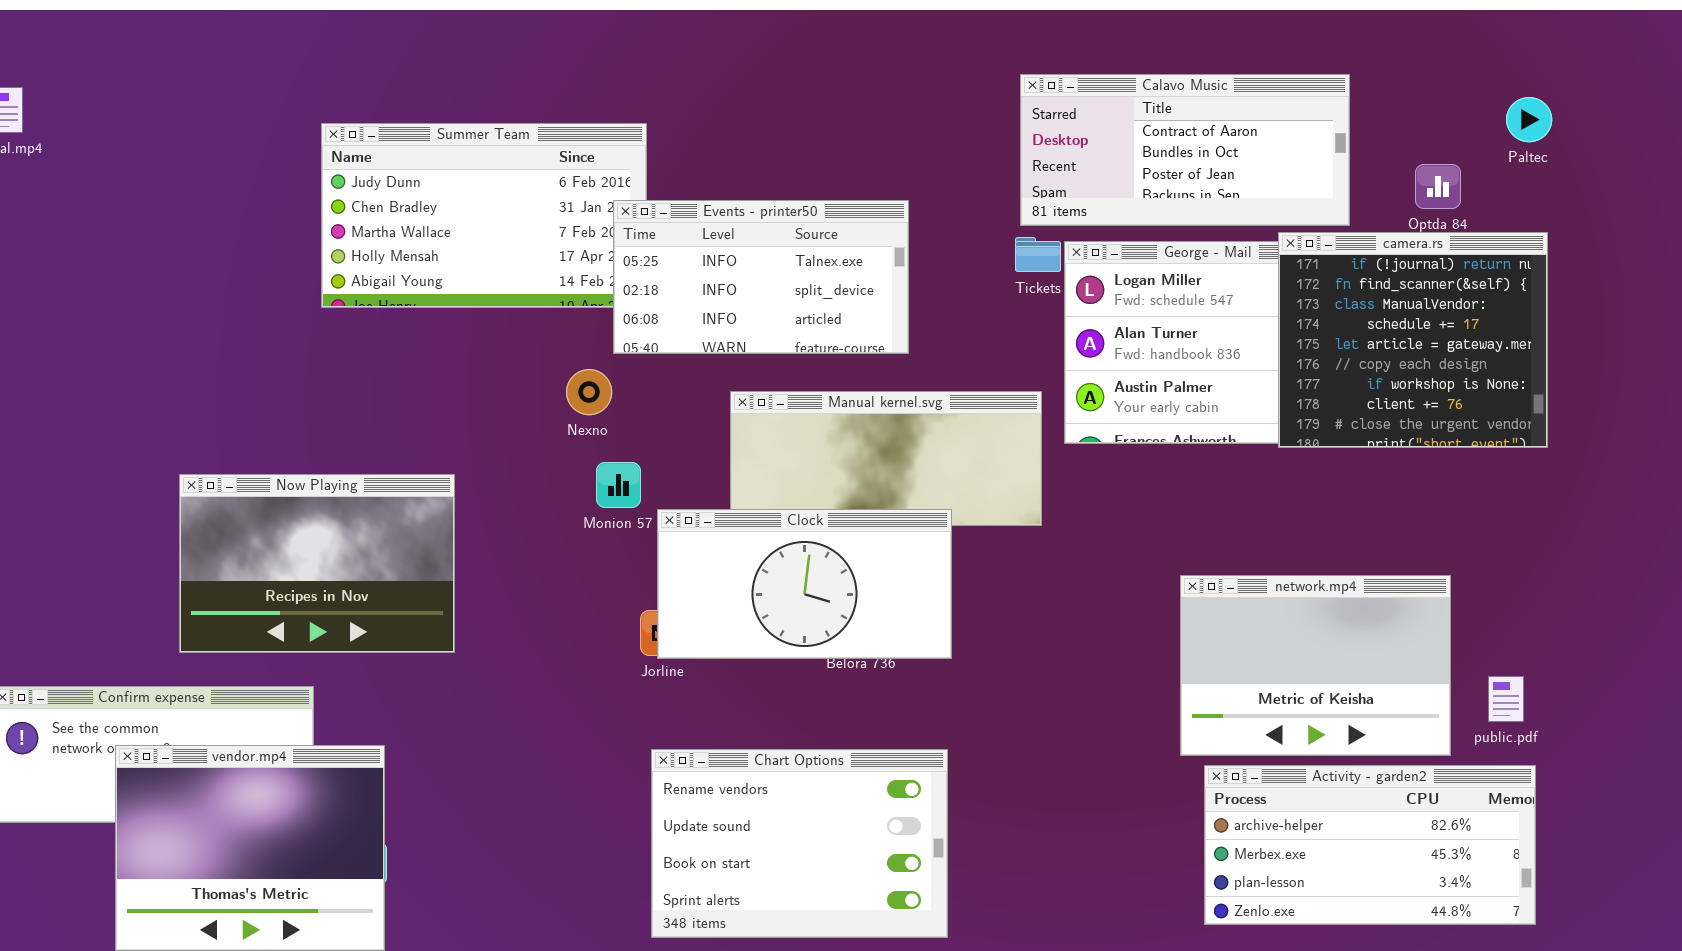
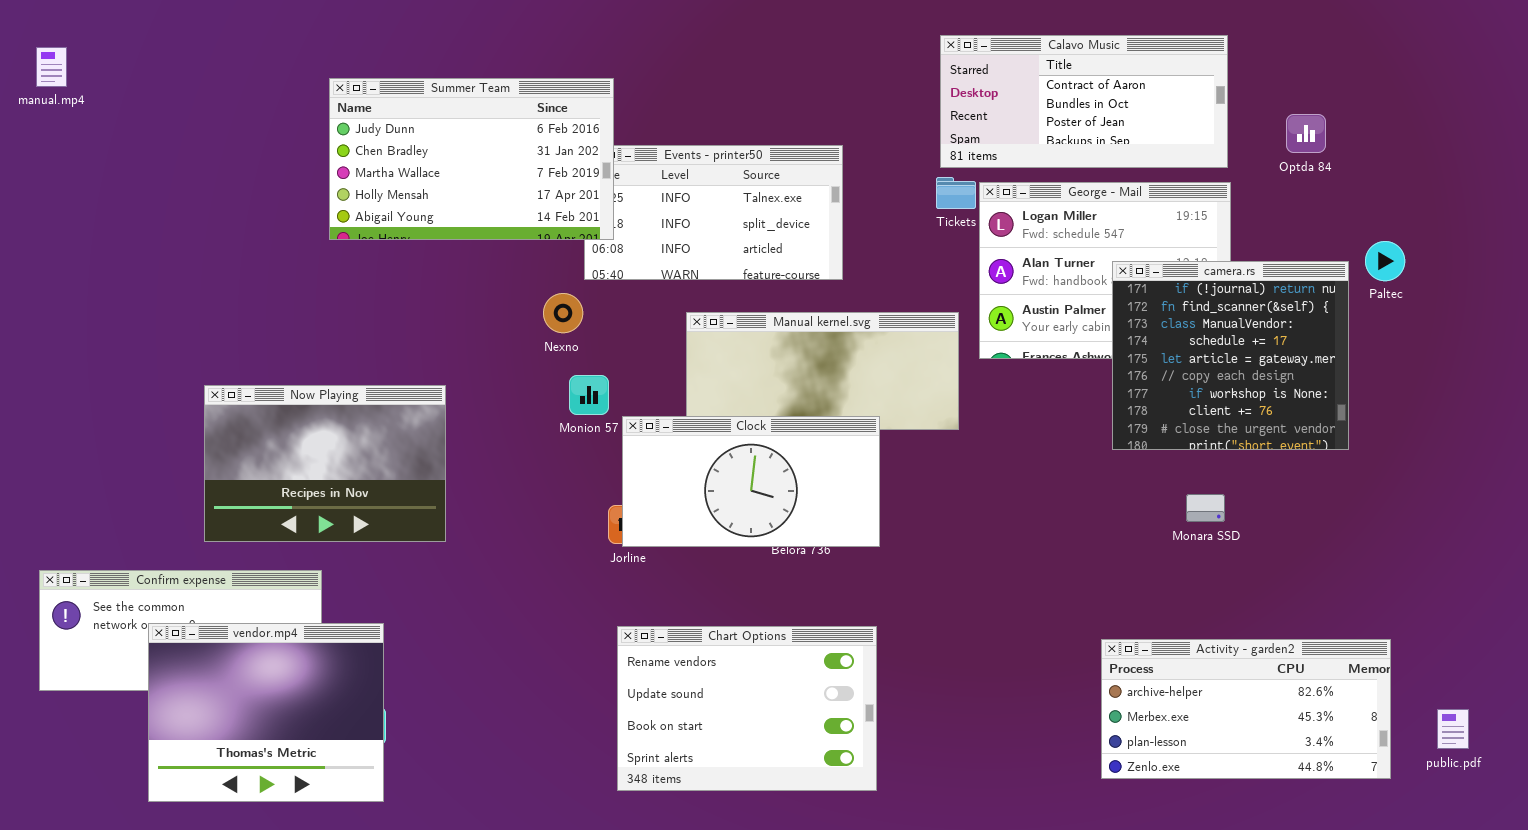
Paltec: [1506,97,1552,142] -> [1365,241,1405,281], moved
Summer Team: [321,123,647,308] -> [329,78,614,240], raised
camera.rs: [1278,232,1548,448] -> [1112,261,1349,450], moved
network.mp4: [1180,575,1451,756] -> none, closed
public.pdf: [1488,676,1524,722] -> [1437,709,1469,749], moved

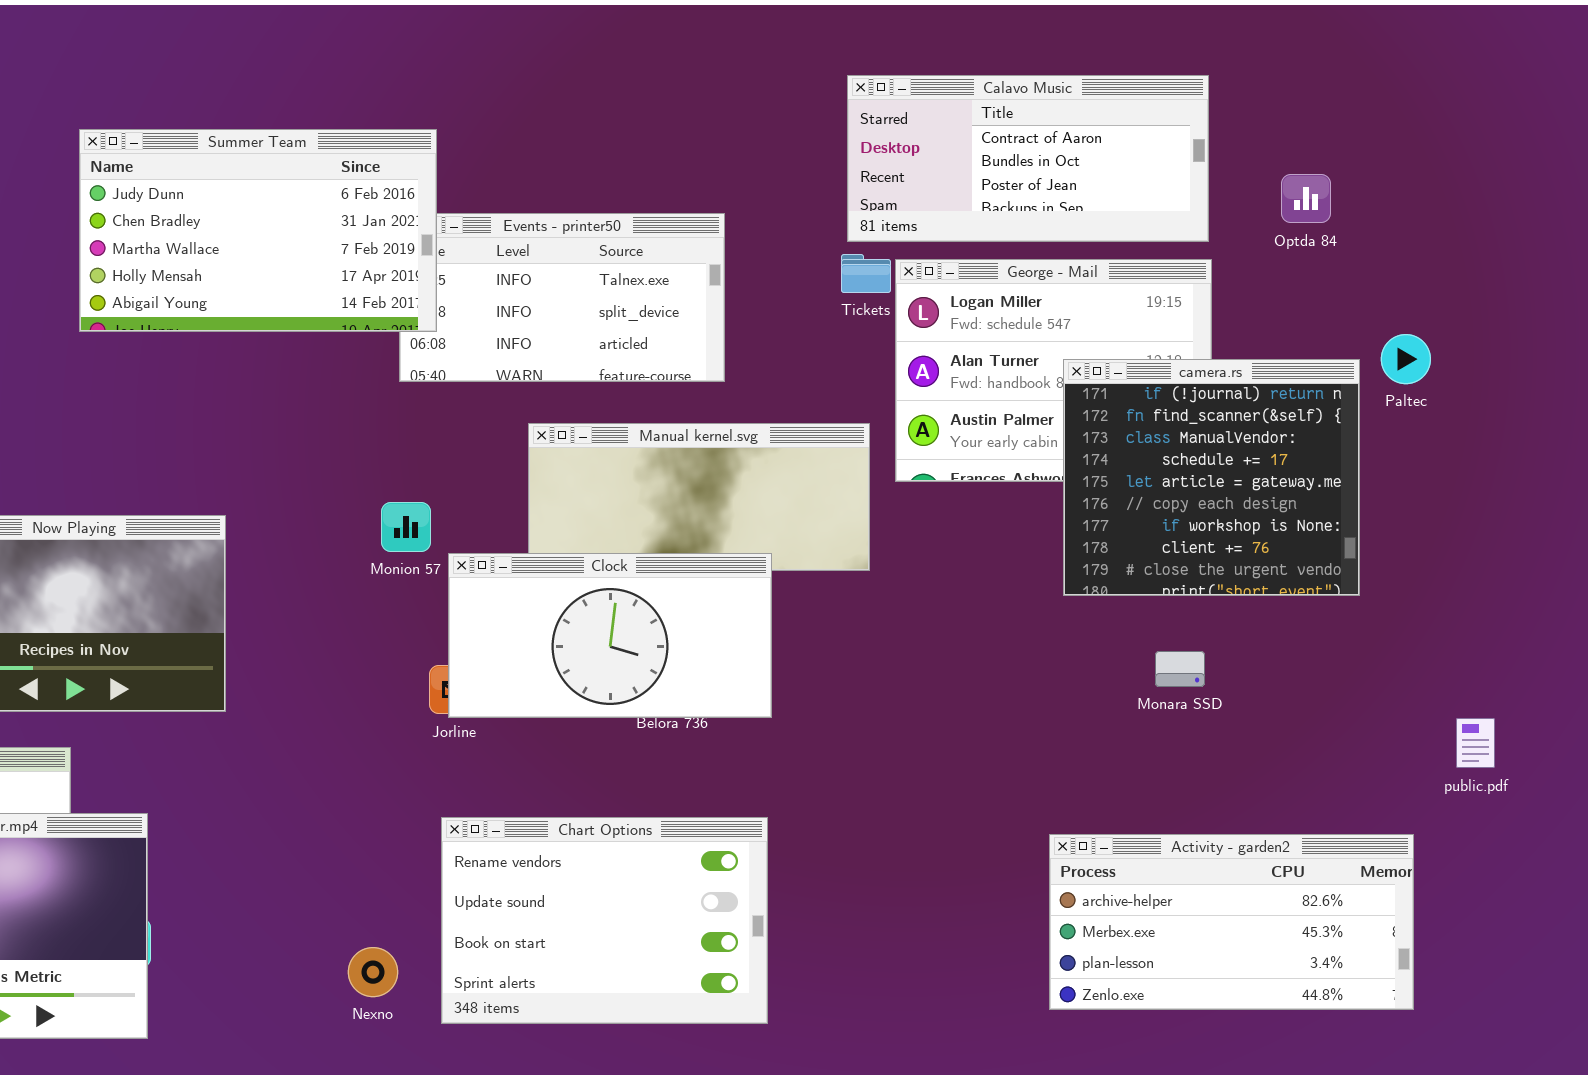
Nexno: [543,293,583,333] -> [348,947,398,997], moved
public.pdf: [1437,709,1469,749] -> [1456,718,1495,768], moved

